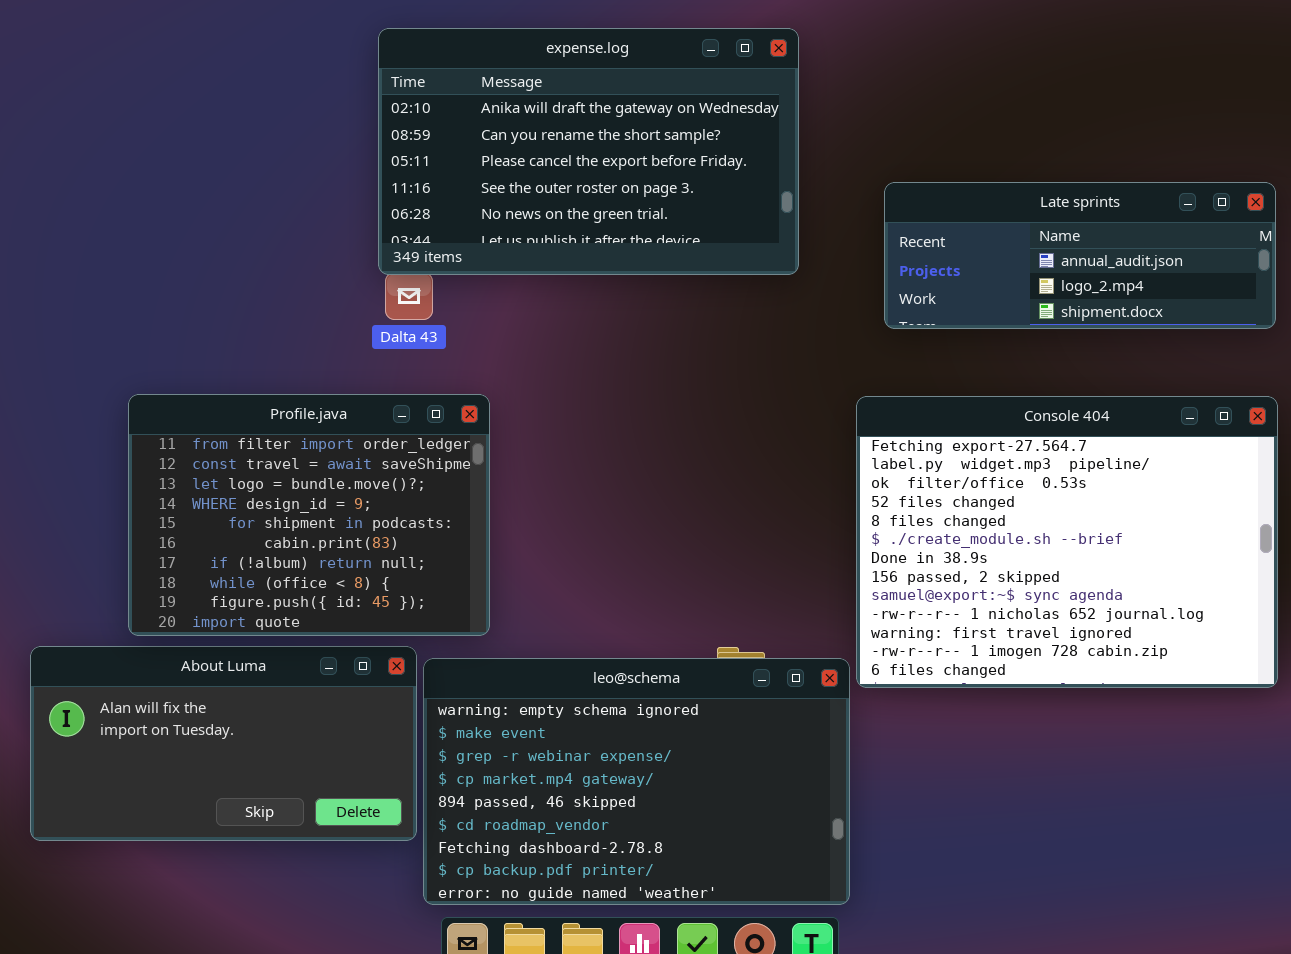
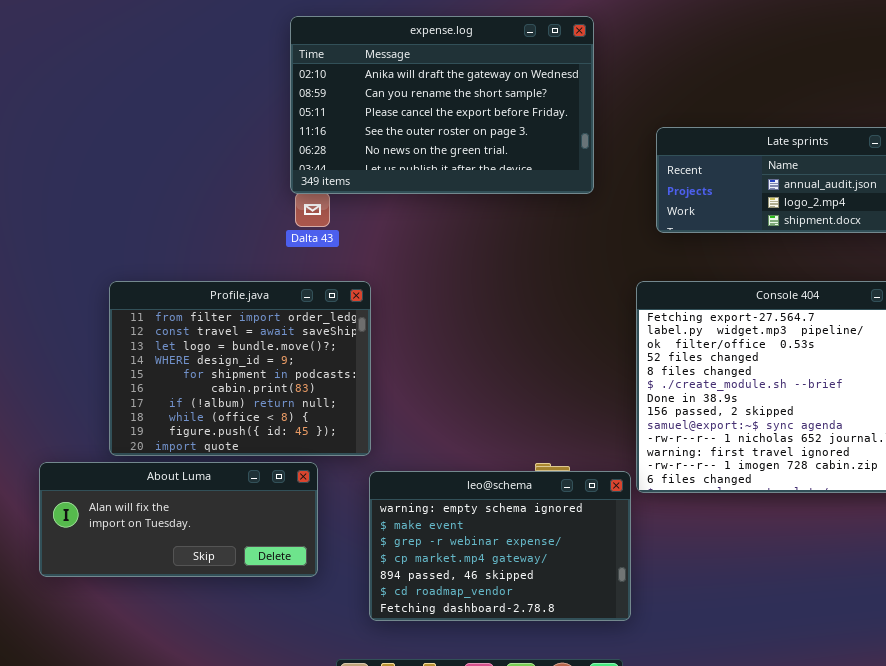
About Luma: [30,646,417,841] -> [39,462,318,577], resized
leo@schema: [423,658,850,905] -> [369,471,631,621], resized

